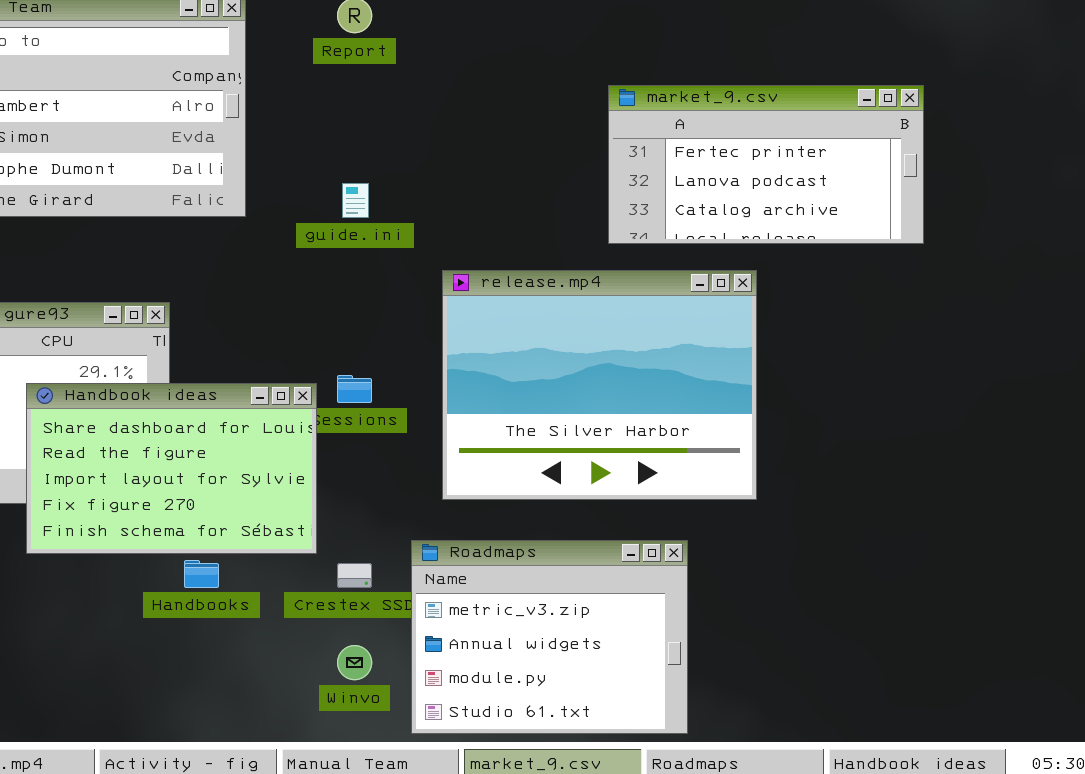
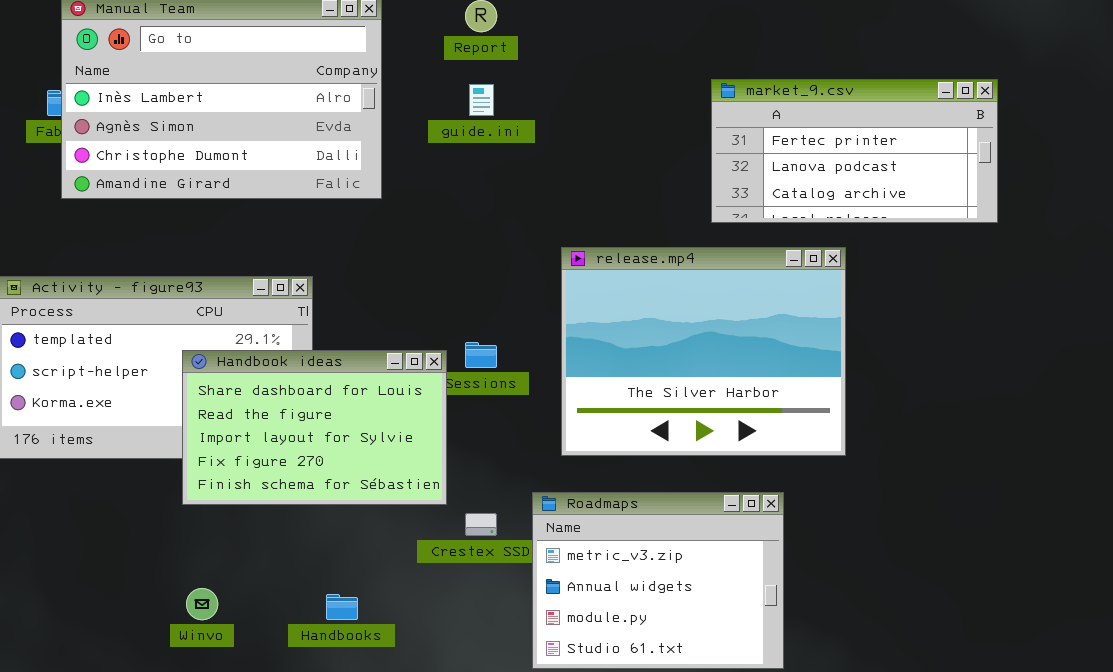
guide.ini: [342,183,369,218] -> [469,84,494,116], moved
Handbooks: [184,560,219,588] -> [326,594,358,620], moved
Winvo: [337,645,372,680] -> [186,588,218,620], moved

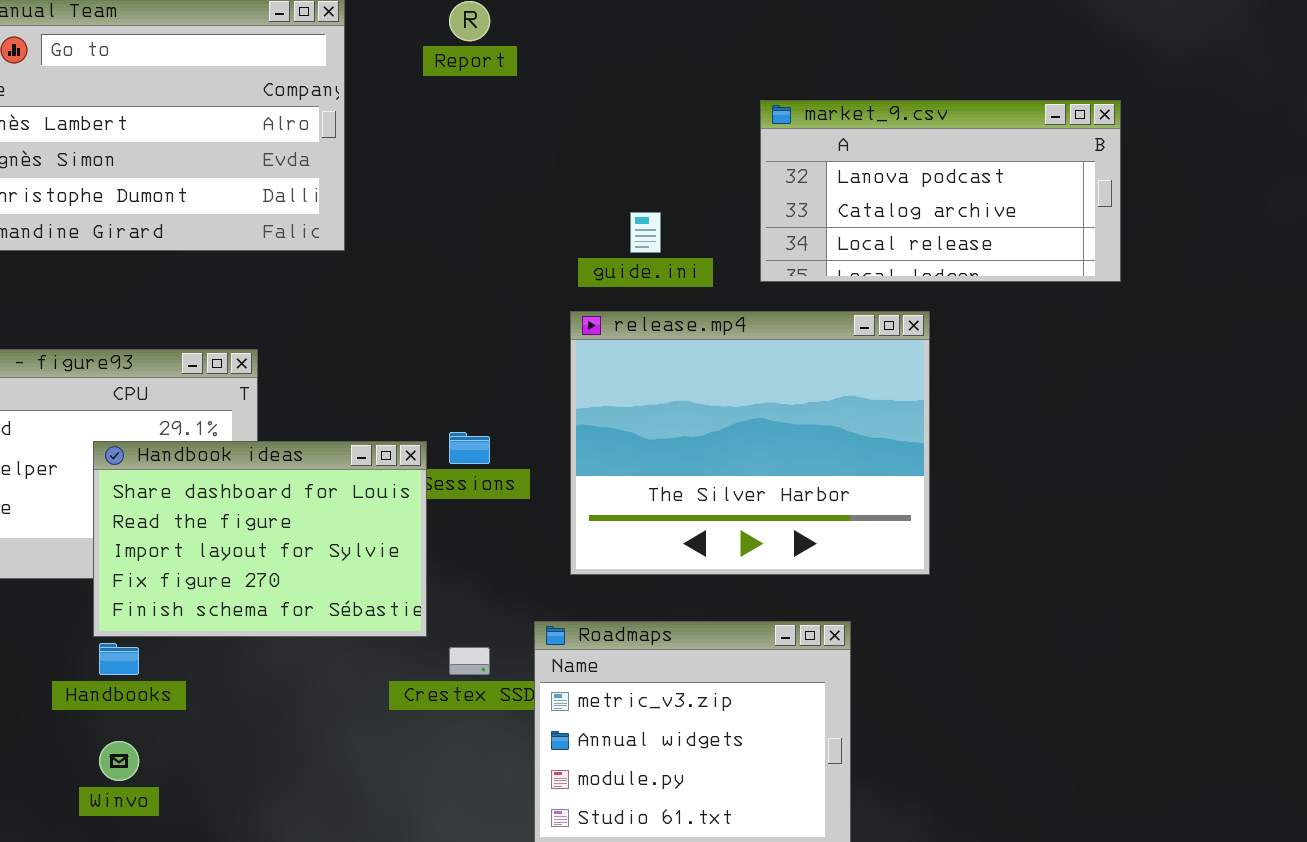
market_9.csv: [711,79,998,223] -> [760,100,1121,282], scrolled down 1 row
guide.ini: [469,84,494,116] -> [630,212,661,253], moved
Handbooks: [326,594,358,620] -> [99,643,139,675], moved

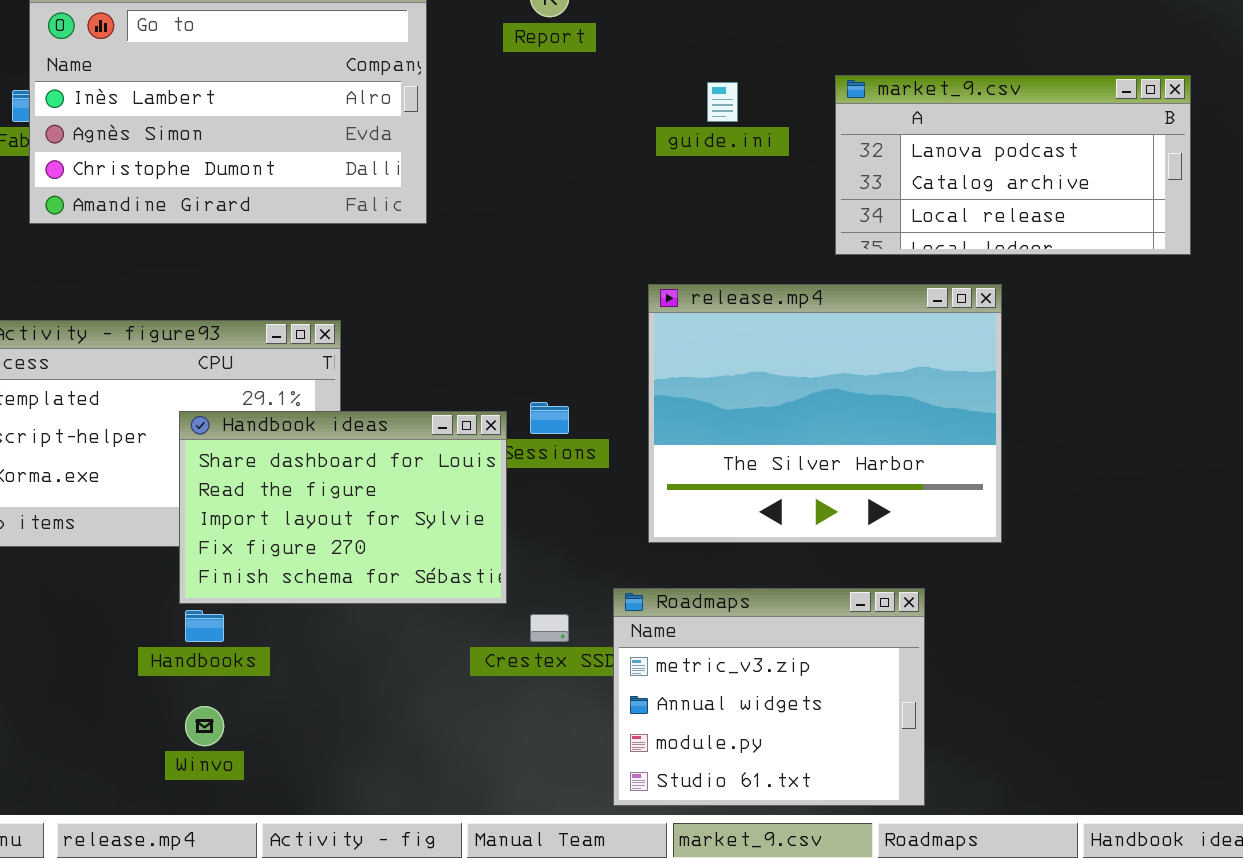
guide.ini: [630,212,661,253] -> [707,82,738,122], moved

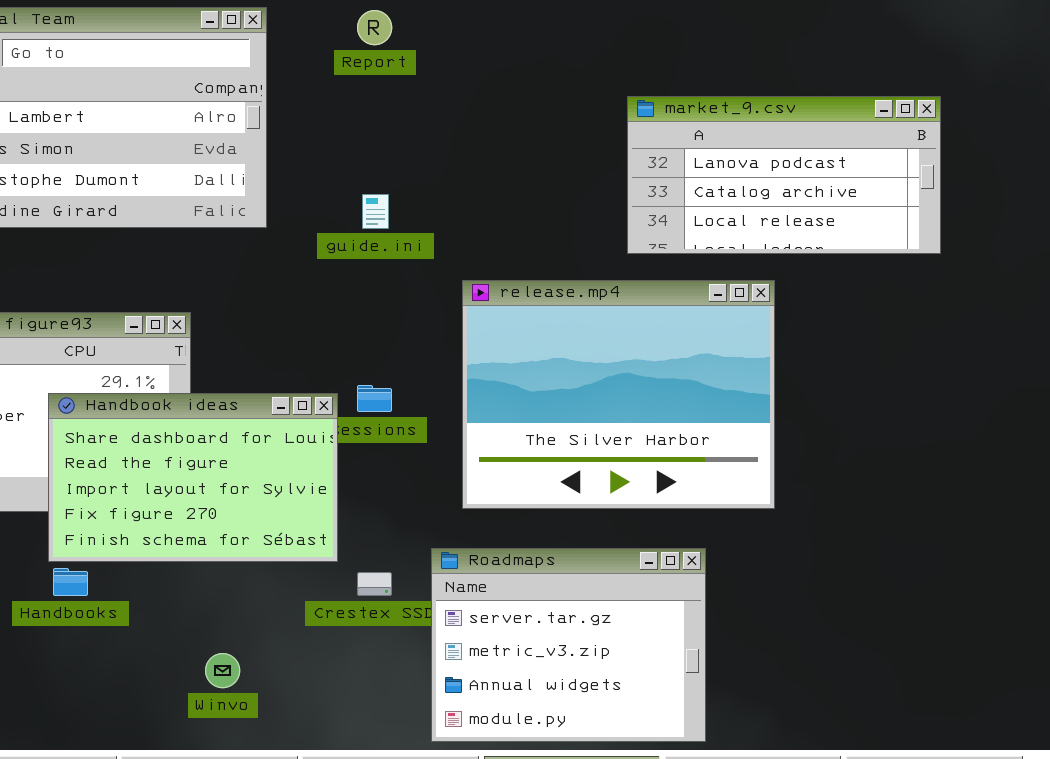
guide.ini: [707,82,738,122] -> [362,194,389,229], moved
Roadmaps: [613,588,925,806] -> [431,548,706,742], scrolled up 1 row
Winvo: [185,706,224,746] -> [205,653,240,688], moved

